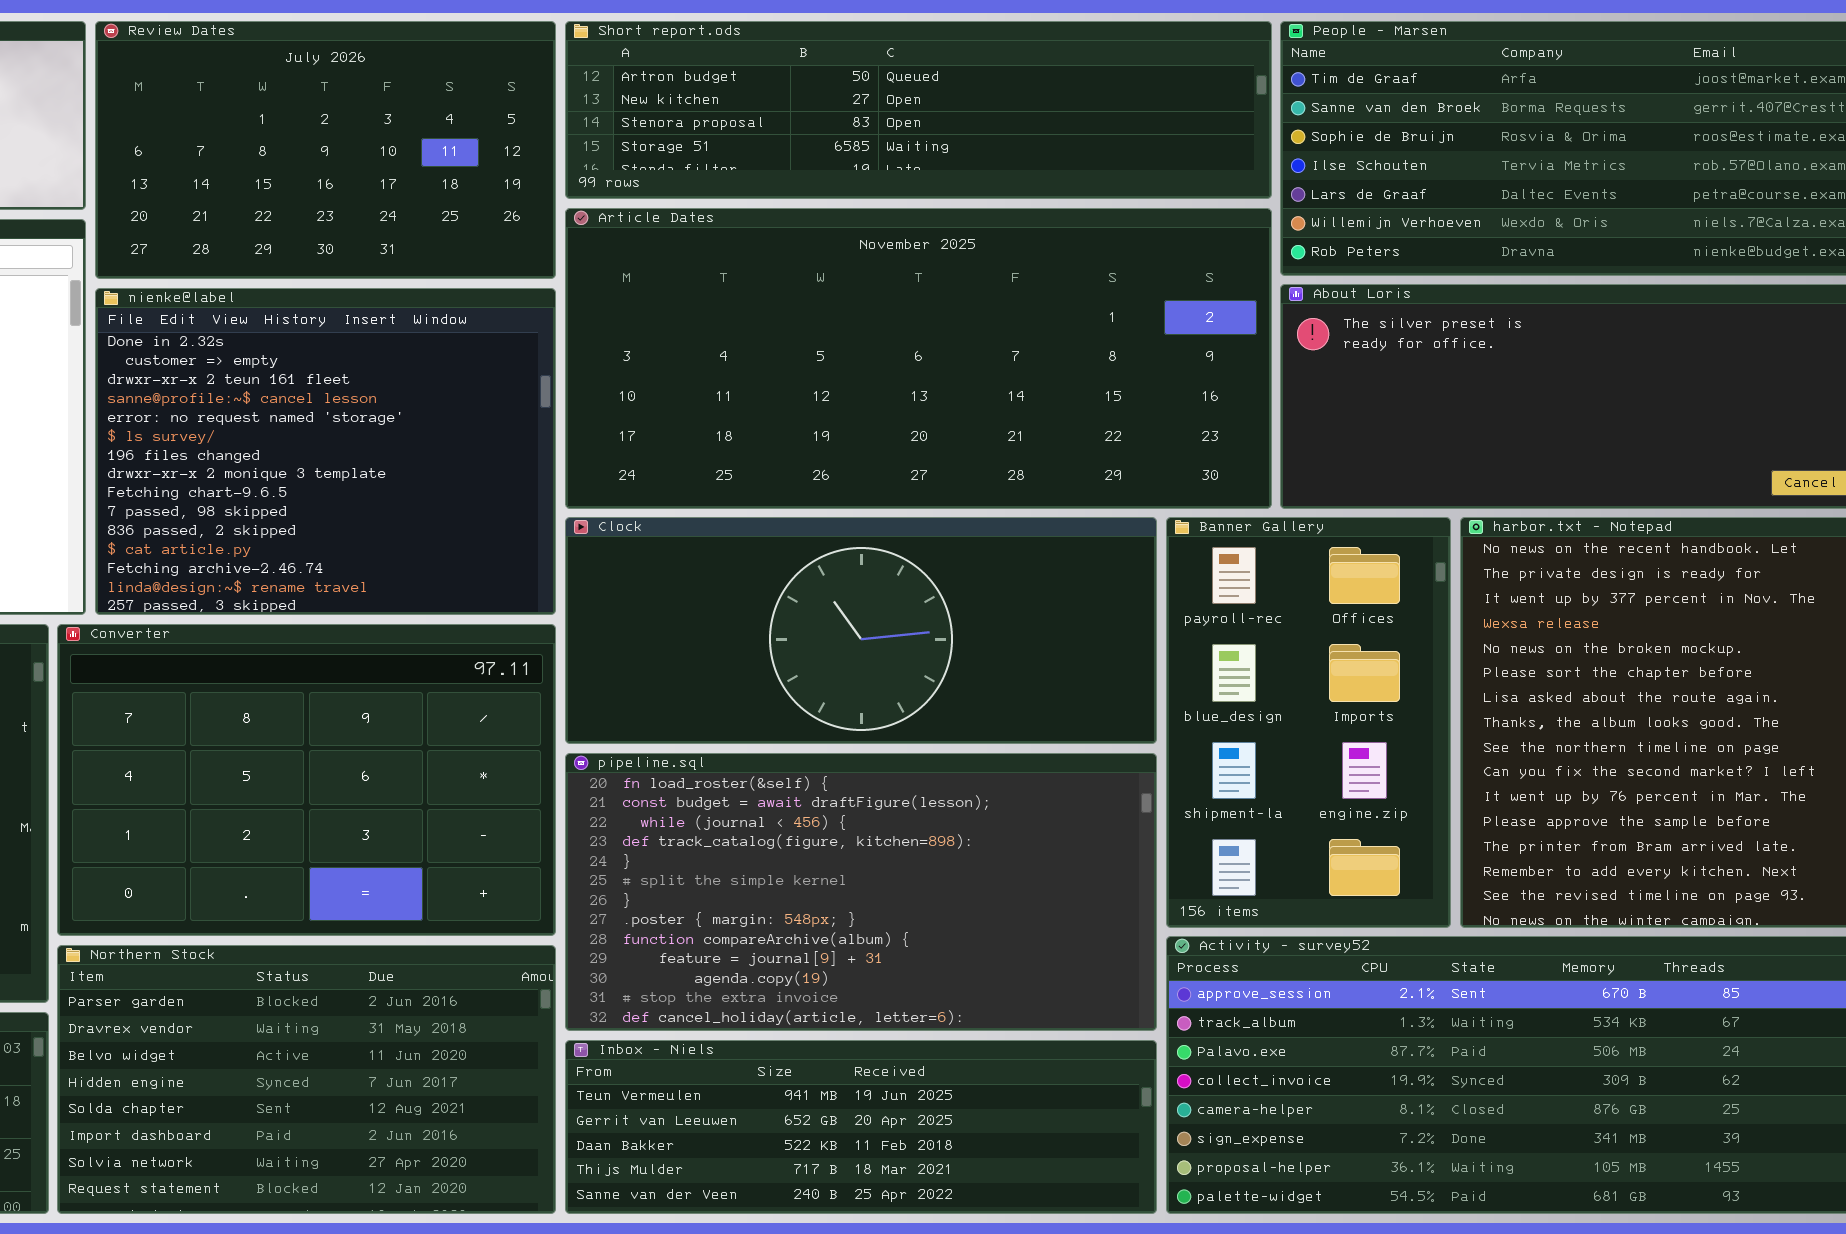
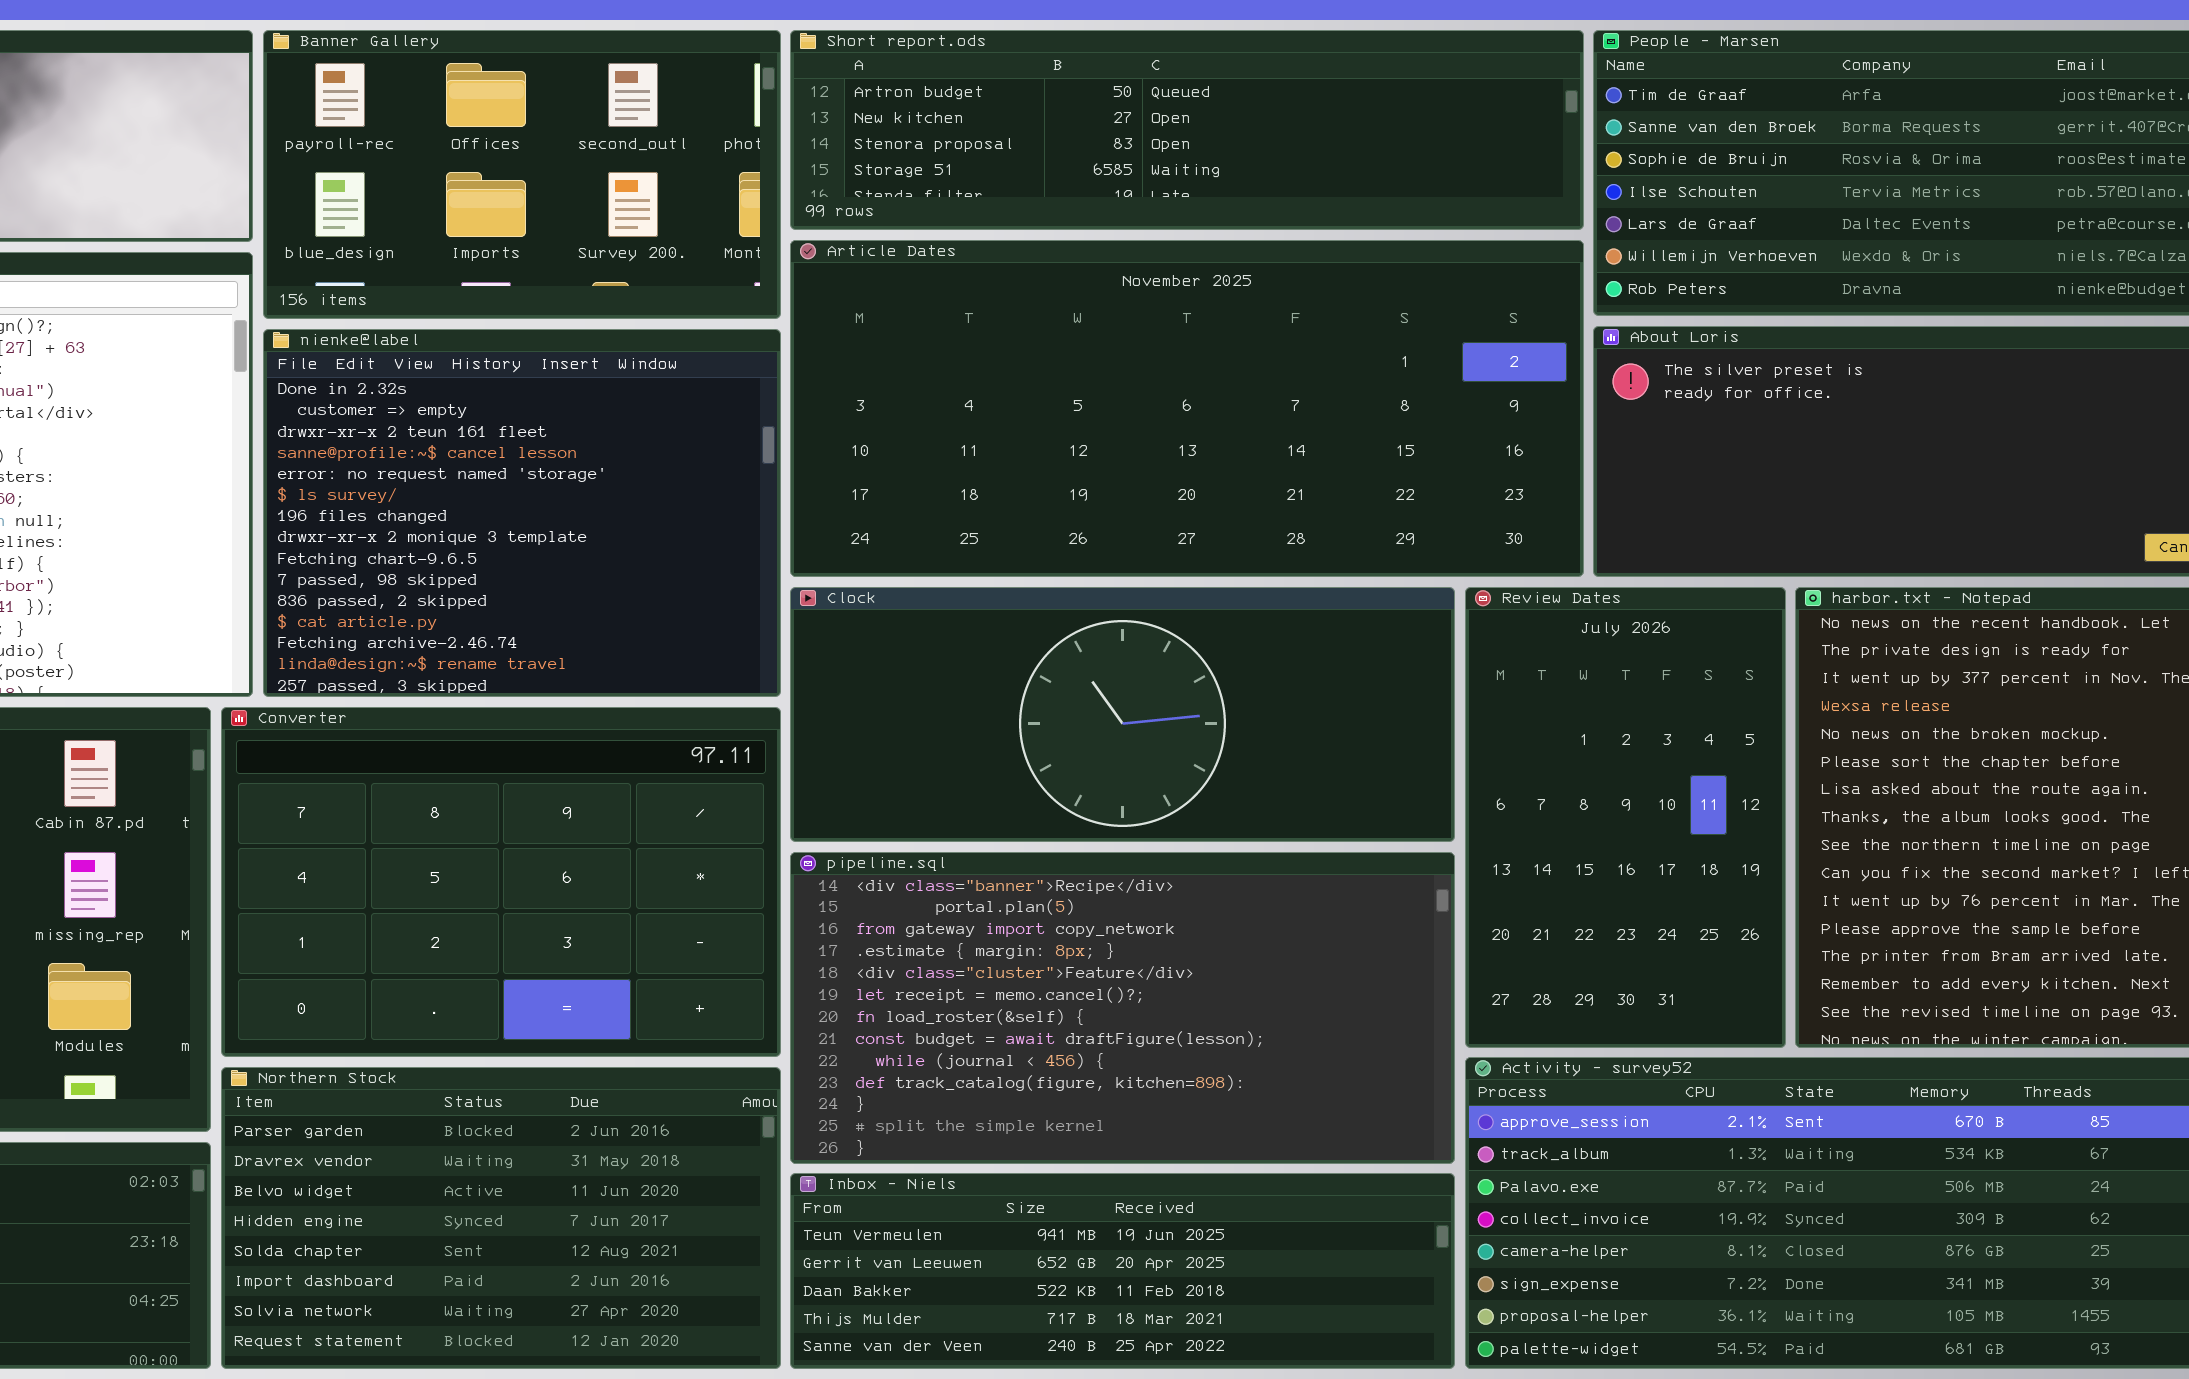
Review Dates: [95,21,556,279] -> [1465,587,1786,1048], moved, resized
Banner Gallery: [1166,517,1451,928] -> [263,30,781,319], moved, resized
pipeline.sql: [565,753,1157,1031] -> [790,852,1455,1164], scrolled up 6 rows

